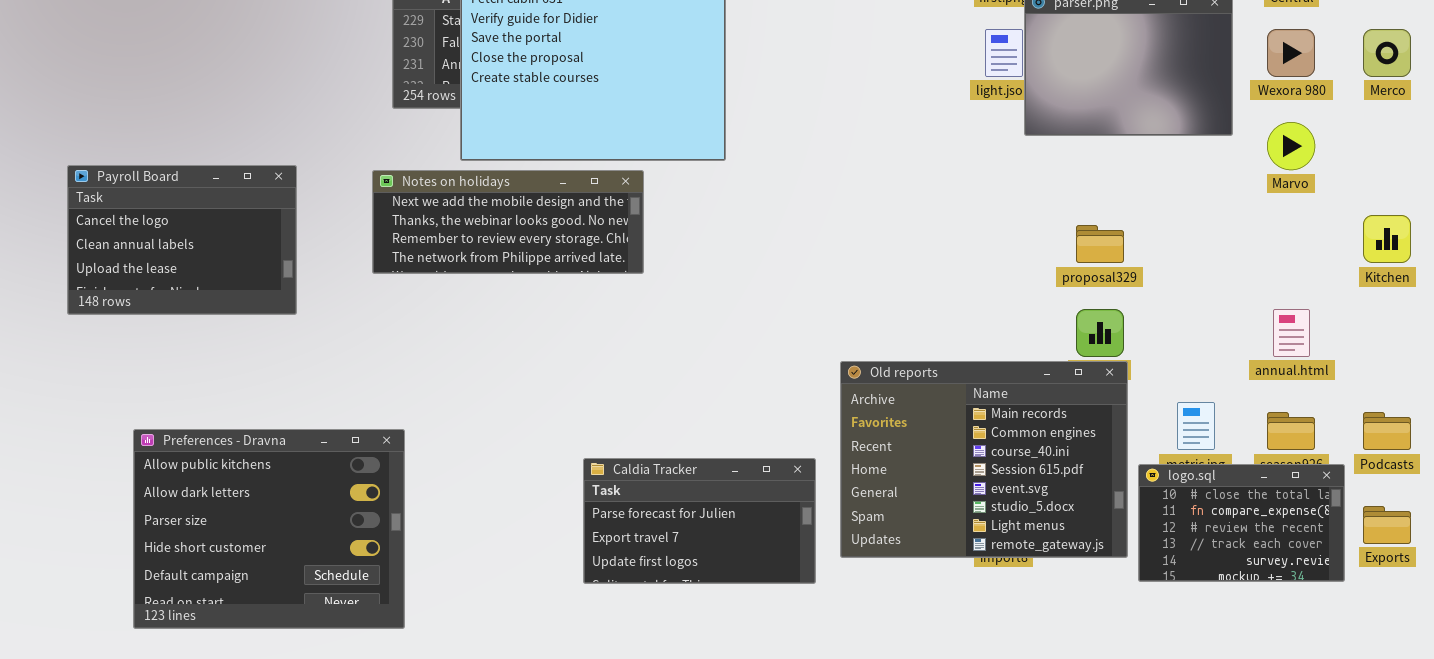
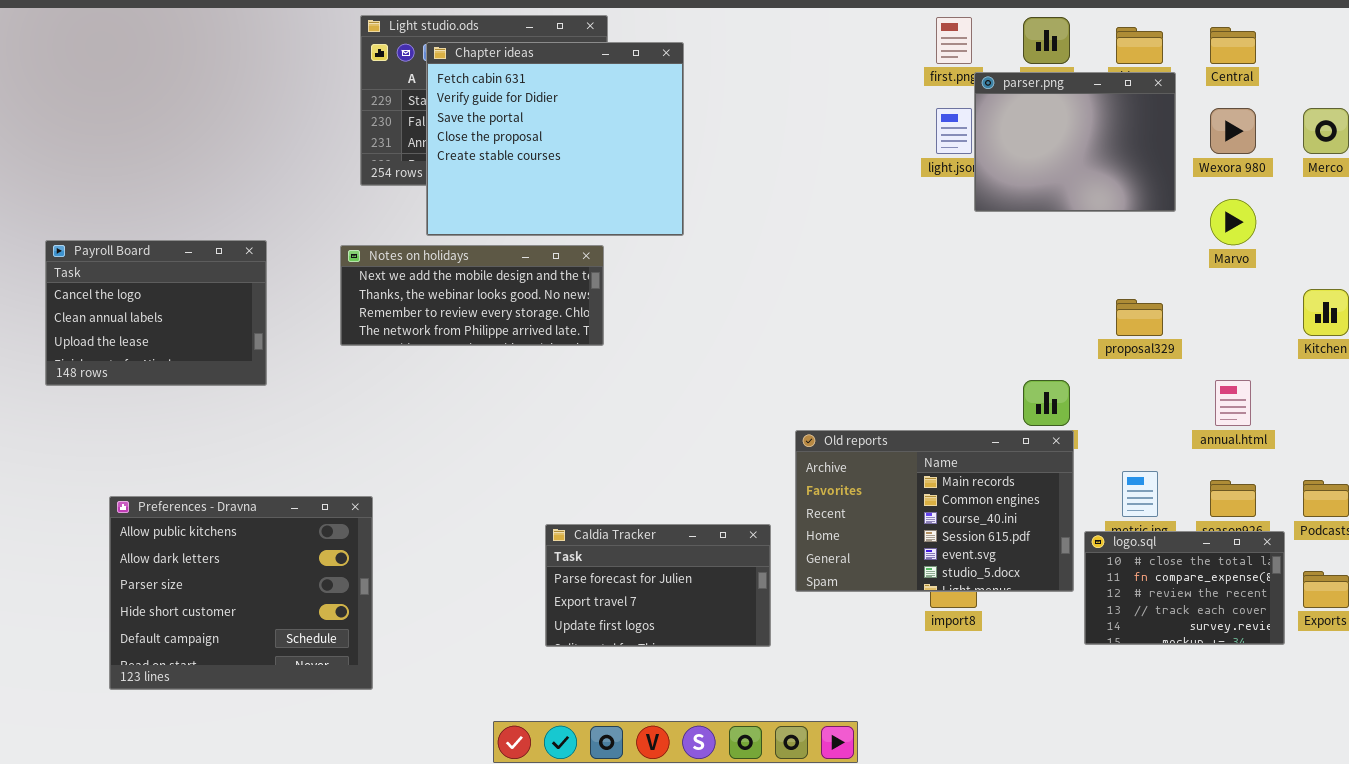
proposal329: [1076,225,1124,263] -> [1116,299,1163,336], moved
Old reports: [840,361,1128,558] -> [795,430,1074,592], resized

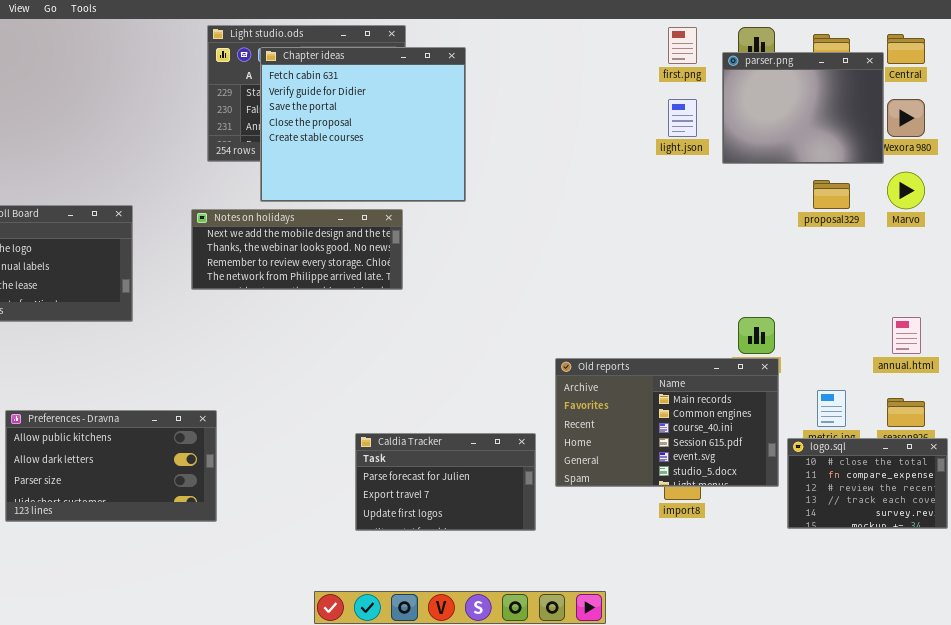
parser.png: [974,72,1176,212] -> [722,52,884,164], moved
proposal329: [1116,299,1163,336] -> [813,180,850,209], moved
Preferences - Dravna: [109,496,373,690] -> [5,410,217,522], resized

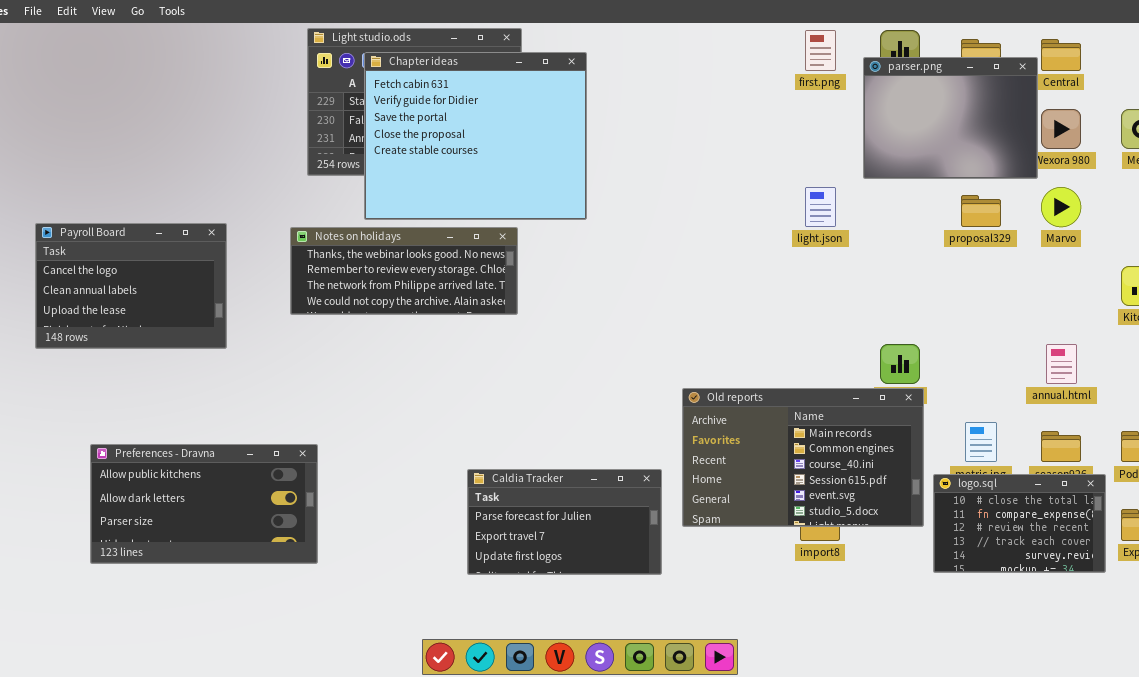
light.json: [668,99,697,137] -> [805,187,836,227], moved
Notes on holidays: [191,209,403,290] -> [290,227,518,315], scrolled down 1 row

